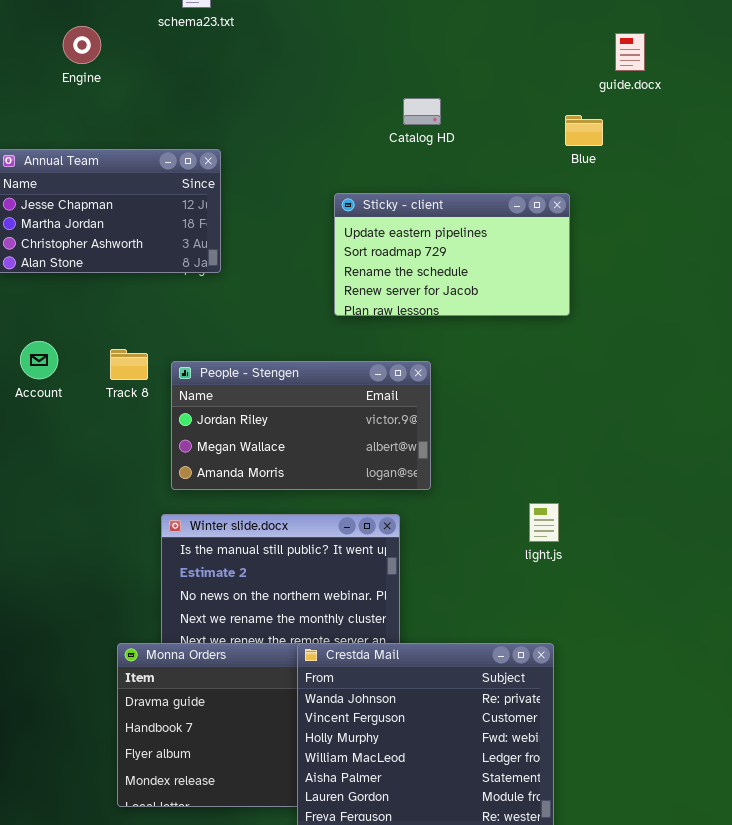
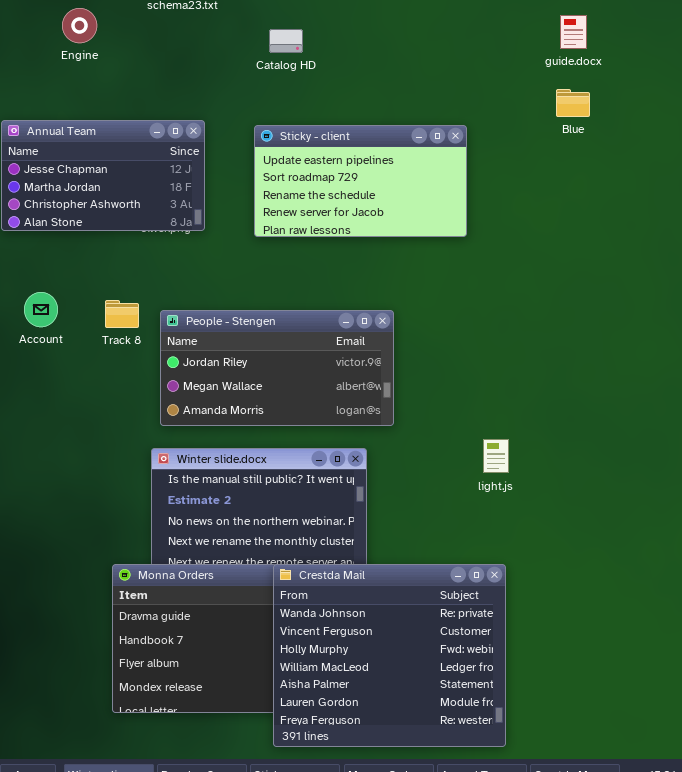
Catalog HD: [403,98,441,125] -> [269,29,303,53], moved
Blue: [565,115,603,146] -> [556,89,590,117], moved
Sticky - client: [334,193,570,316] -> [254,125,467,237], moved

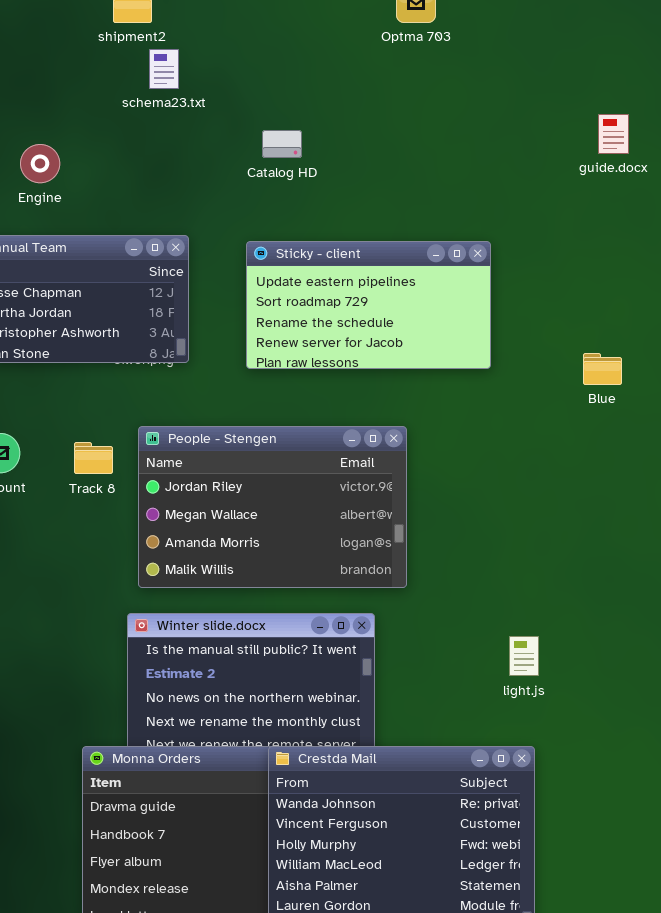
Engine: [62,8,97,43] -> [20,144,60,183], moved
Blue: [556,89,590,117] -> [583,353,622,385], moved
People - Stengen: [160,310,394,426] -> [138,426,407,588], resized
light.js: [483,439,509,473] -> [509,636,539,676], moved

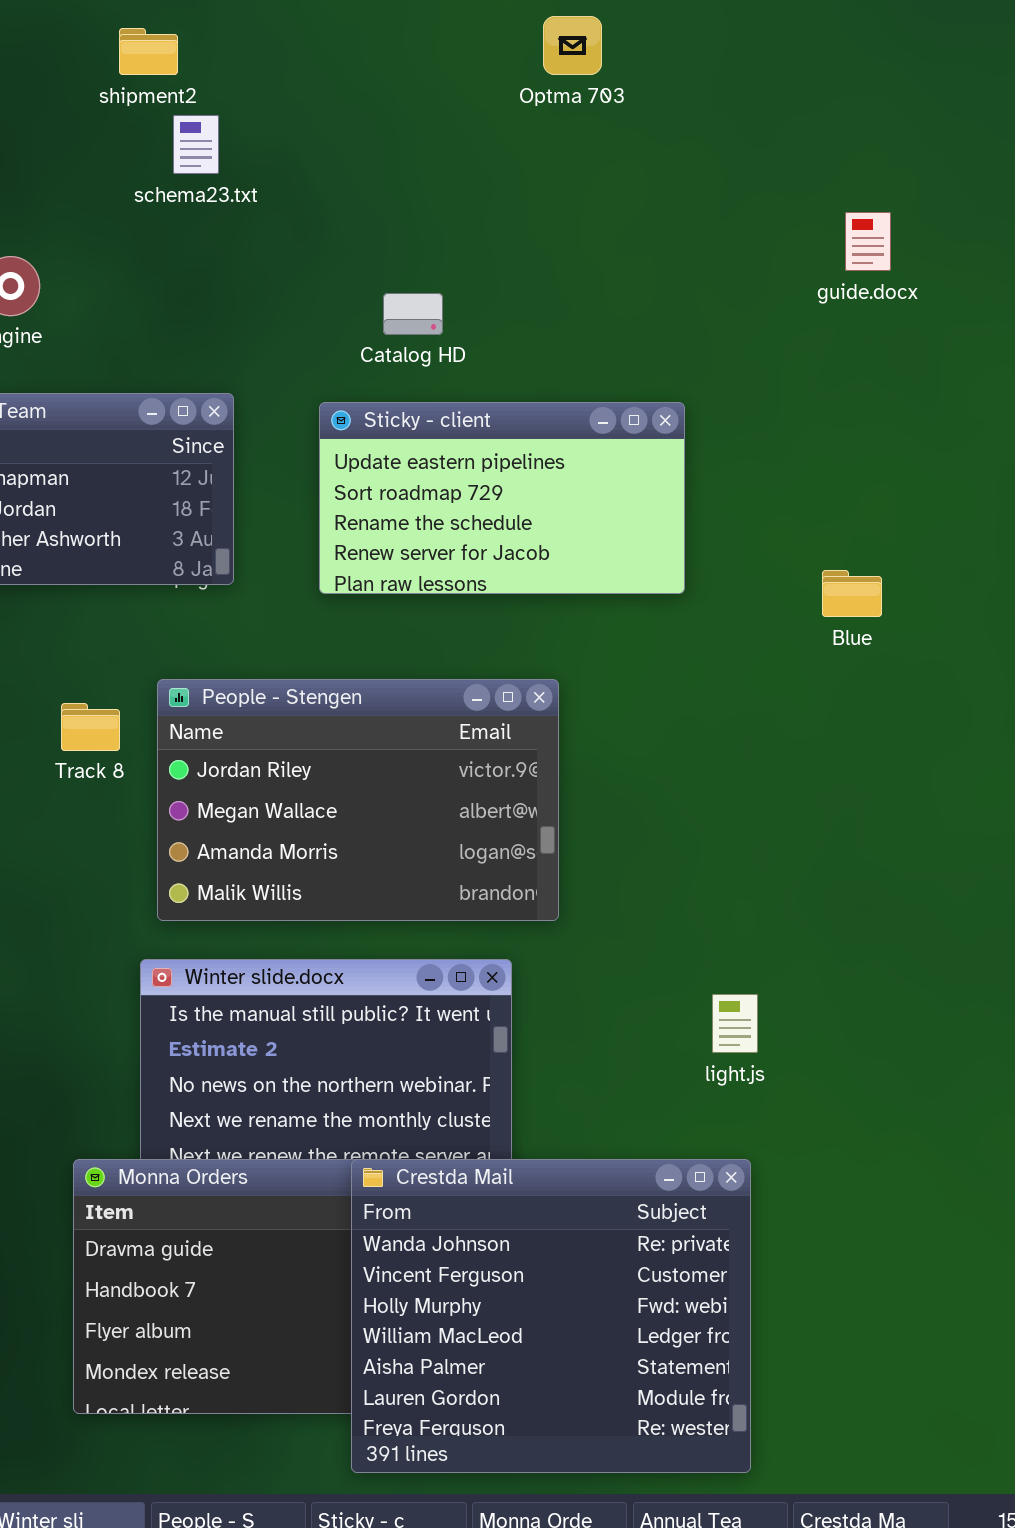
Catalog HD: [262,130,302,158] -> [383,293,443,335], moved

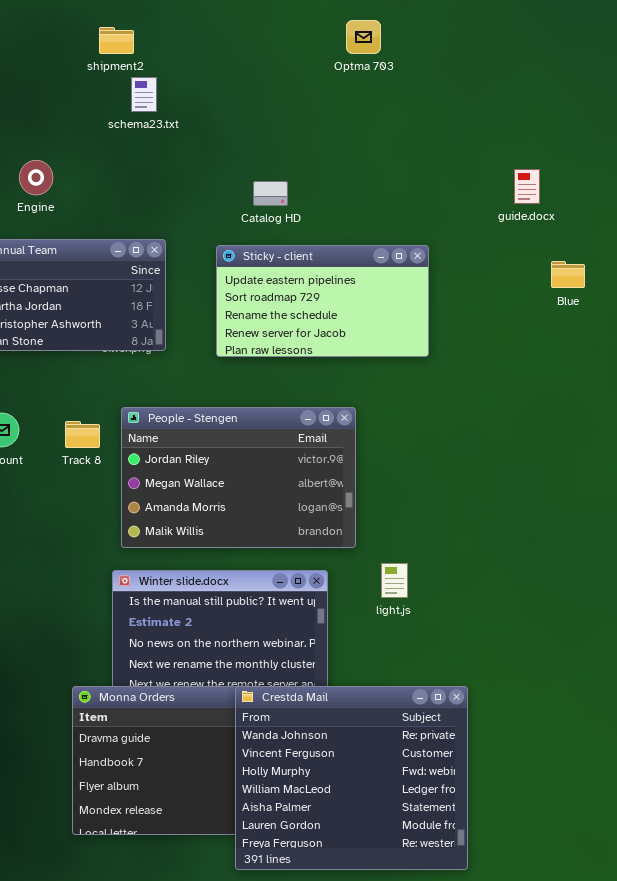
guide.docx: [845,212,891,271] -> [514,169,540,204], moved
Blue: [822,570,882,617] -> [551,261,585,288], moved
light.js: [712,994,758,1053] -> [381,563,408,598], moved

